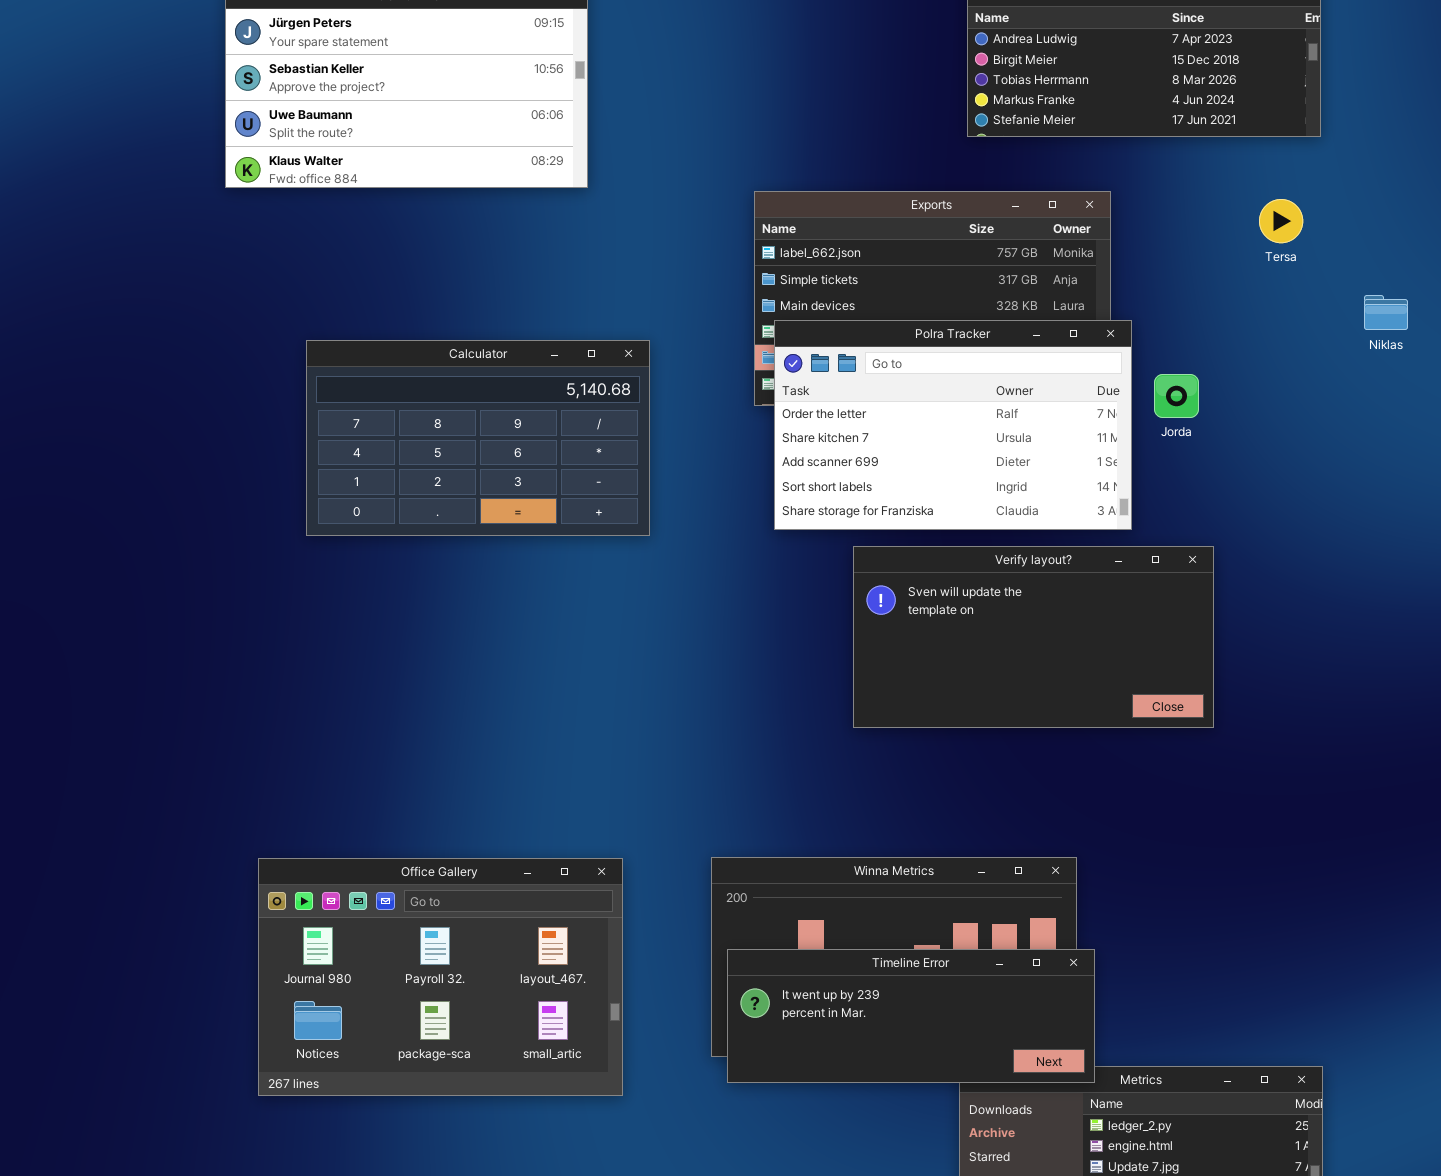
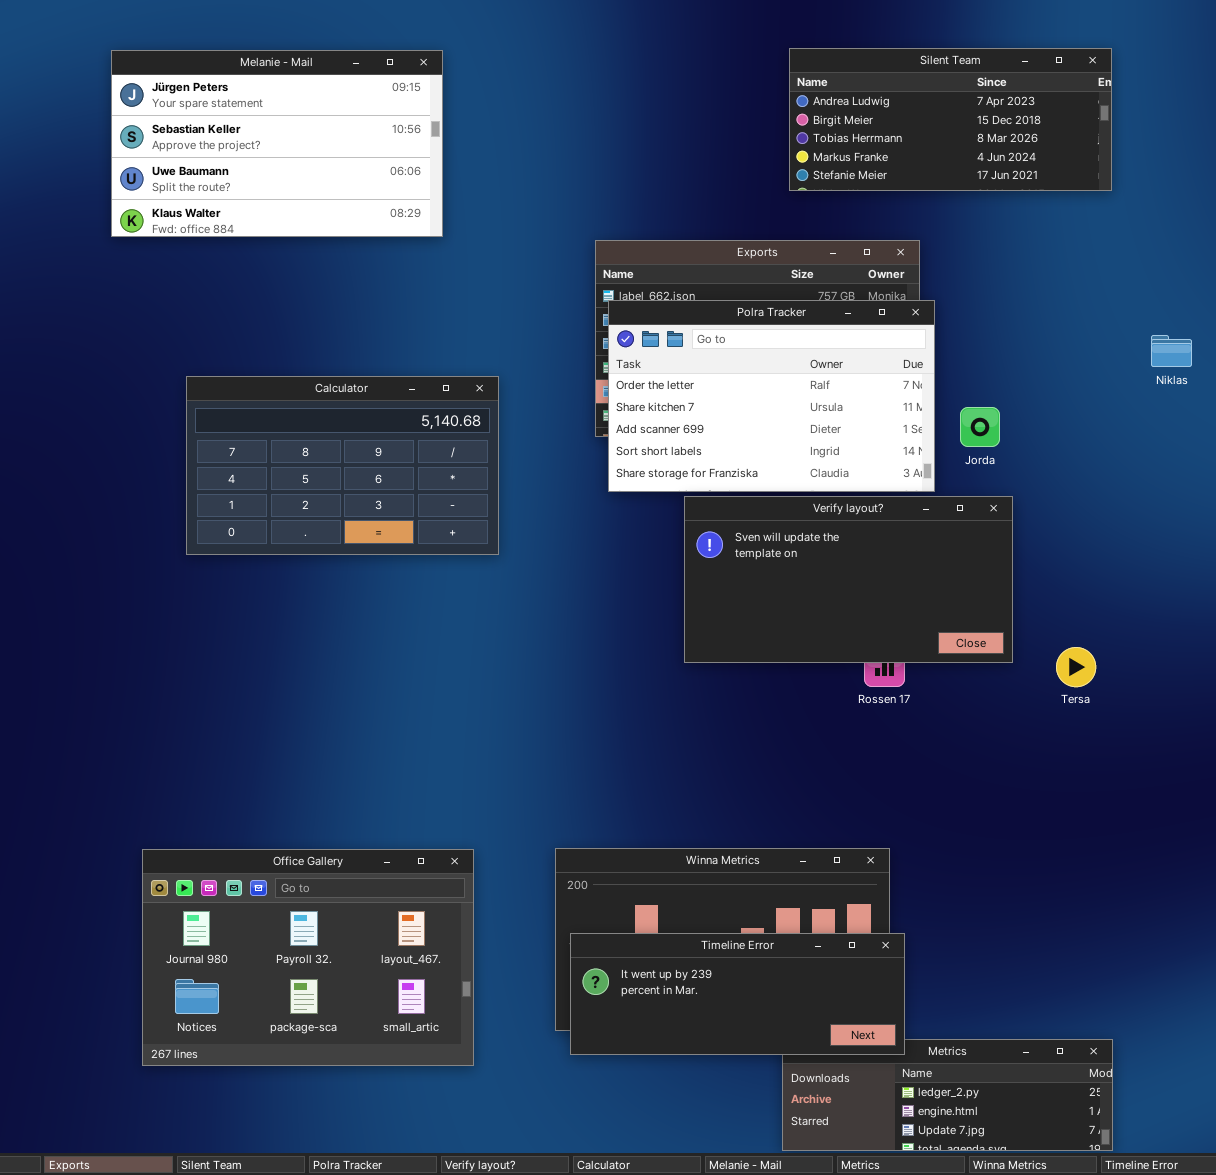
Tersa: [1259,199,1303,243] -> [1056,647,1096,687], moved
Polra Tracker: [774,320,1132,530] -> [608,300,935,492], moved
Verify layout?: [853,546,1214,728] -> [684,496,1013,663], moved

